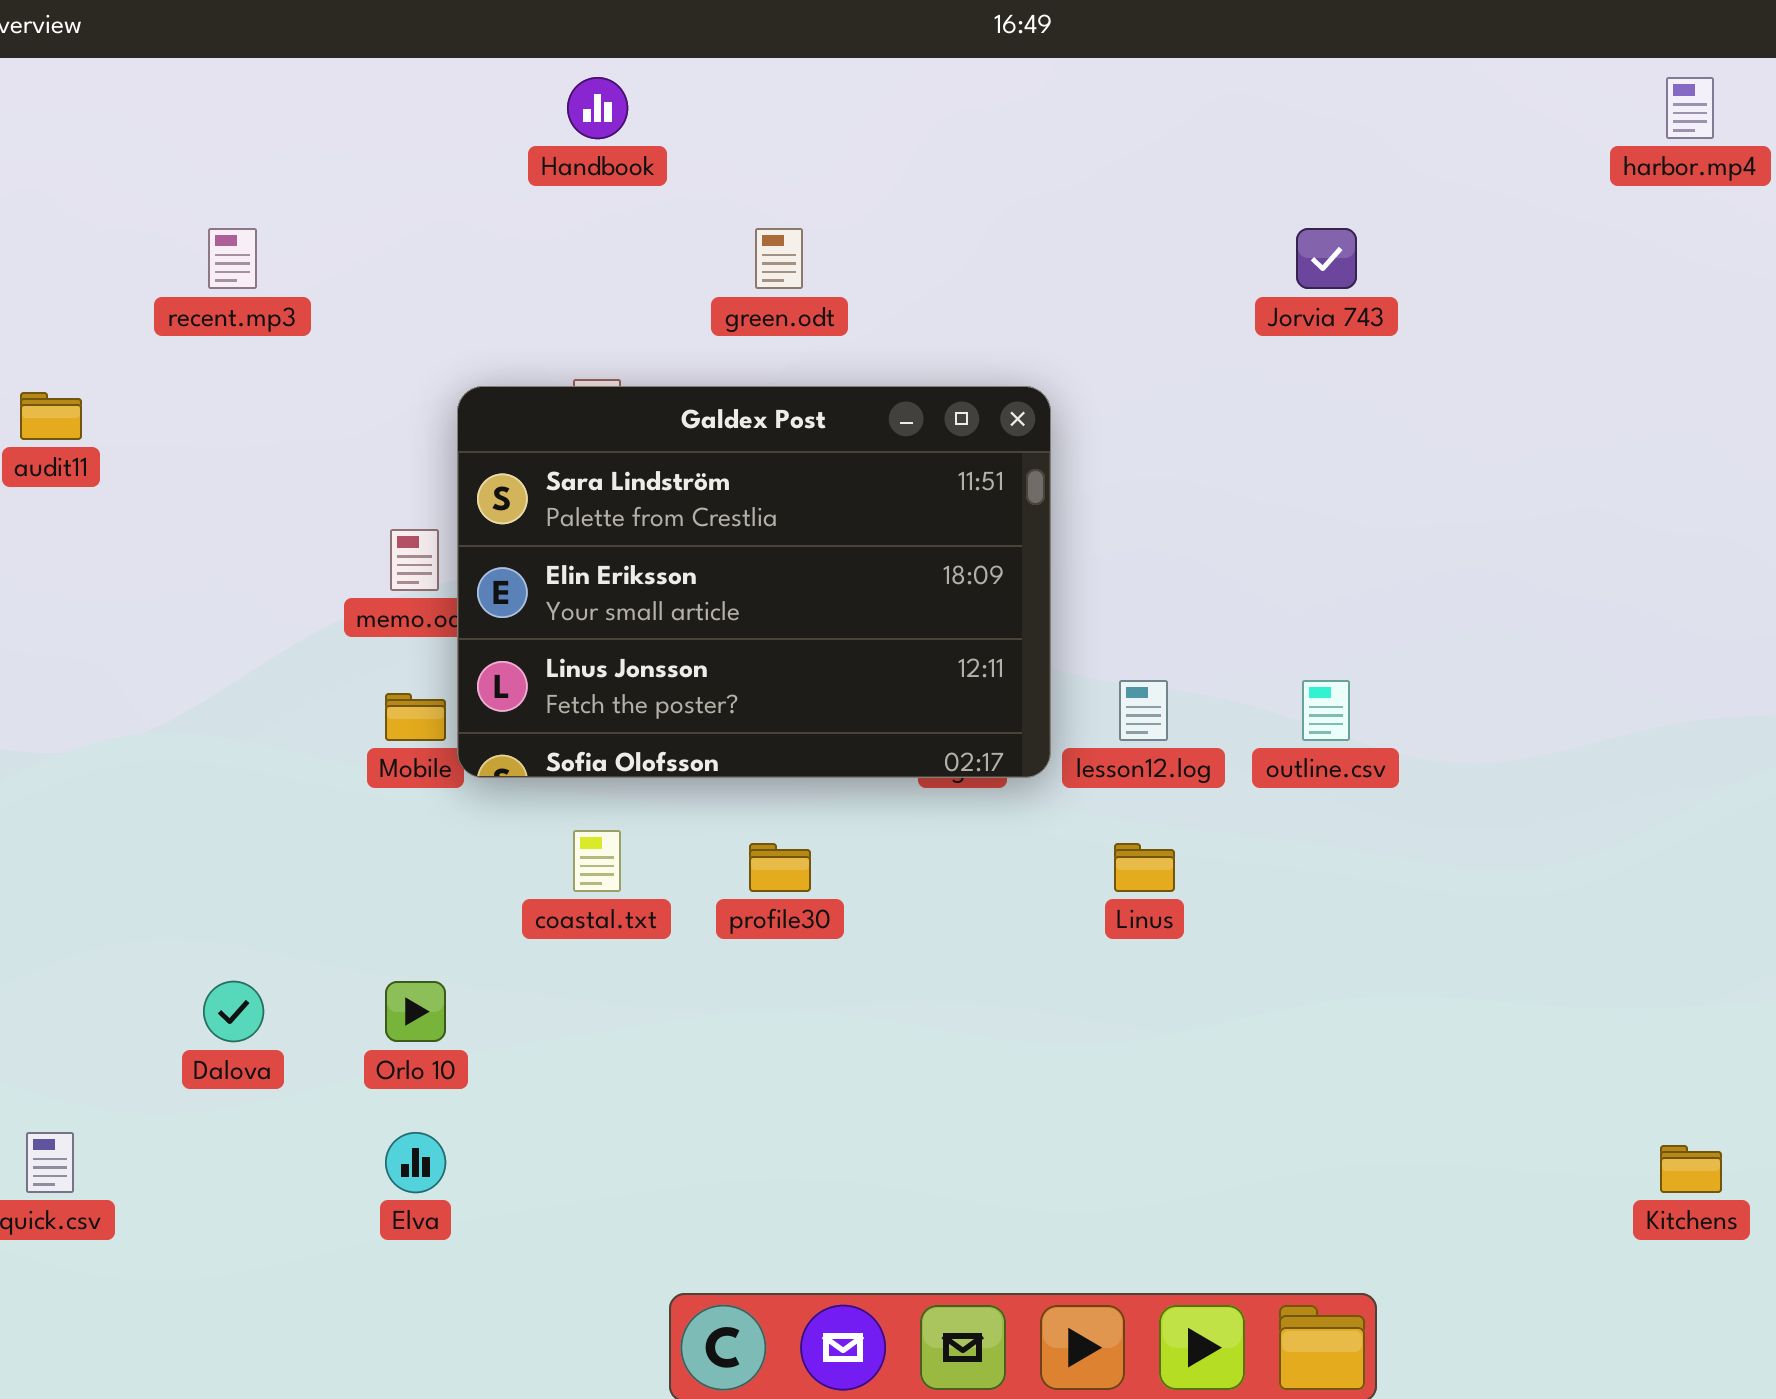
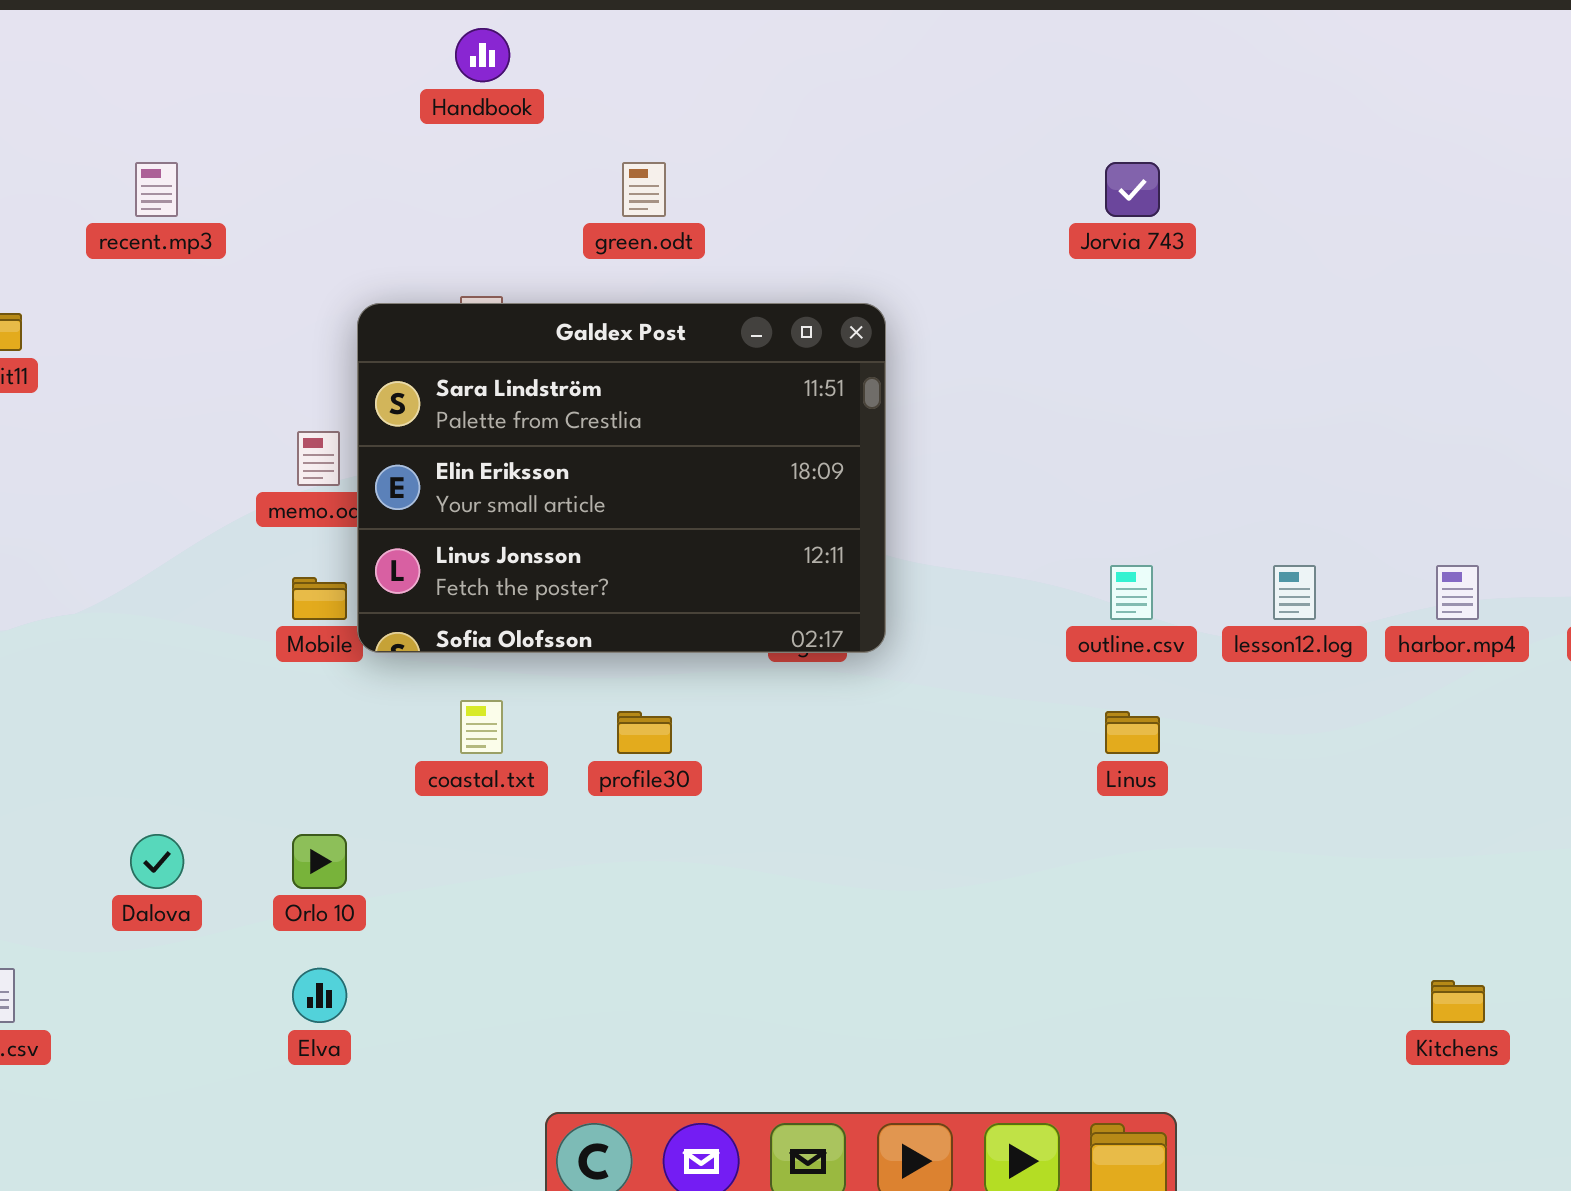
harbor.mp4: [1666,77,1714,139] -> [1436,565,1479,620], moved
lesson12.log: [1119,680,1168,741] -> [1273,565,1316,620], moved
Linus: [1114,843,1175,892] -> [1105,711,1160,754], moved

